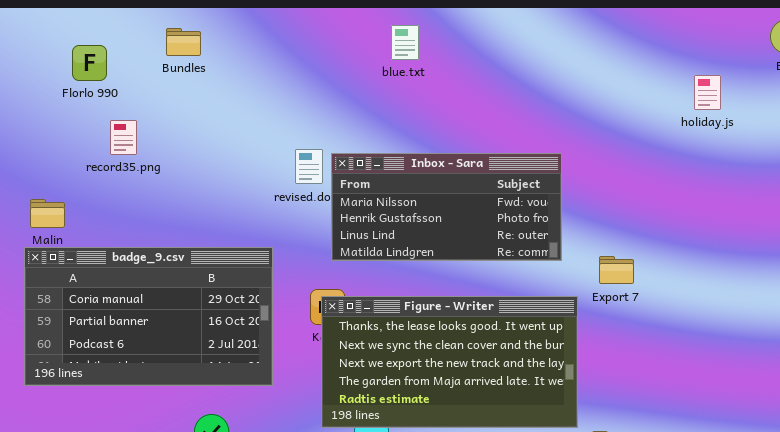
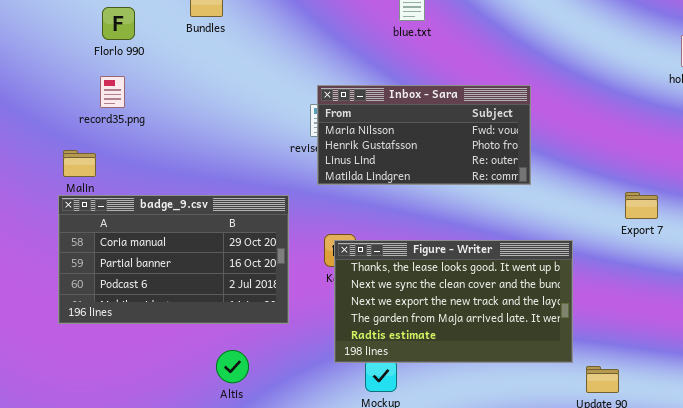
record35.png: [110,120,137,155] -> [100,76,125,108], moved
Inbox - Sara: [331,153,562,261] -> [317,85,531,185], moved
Export 7: [599,256,634,284] -> [625,192,658,219], moved

